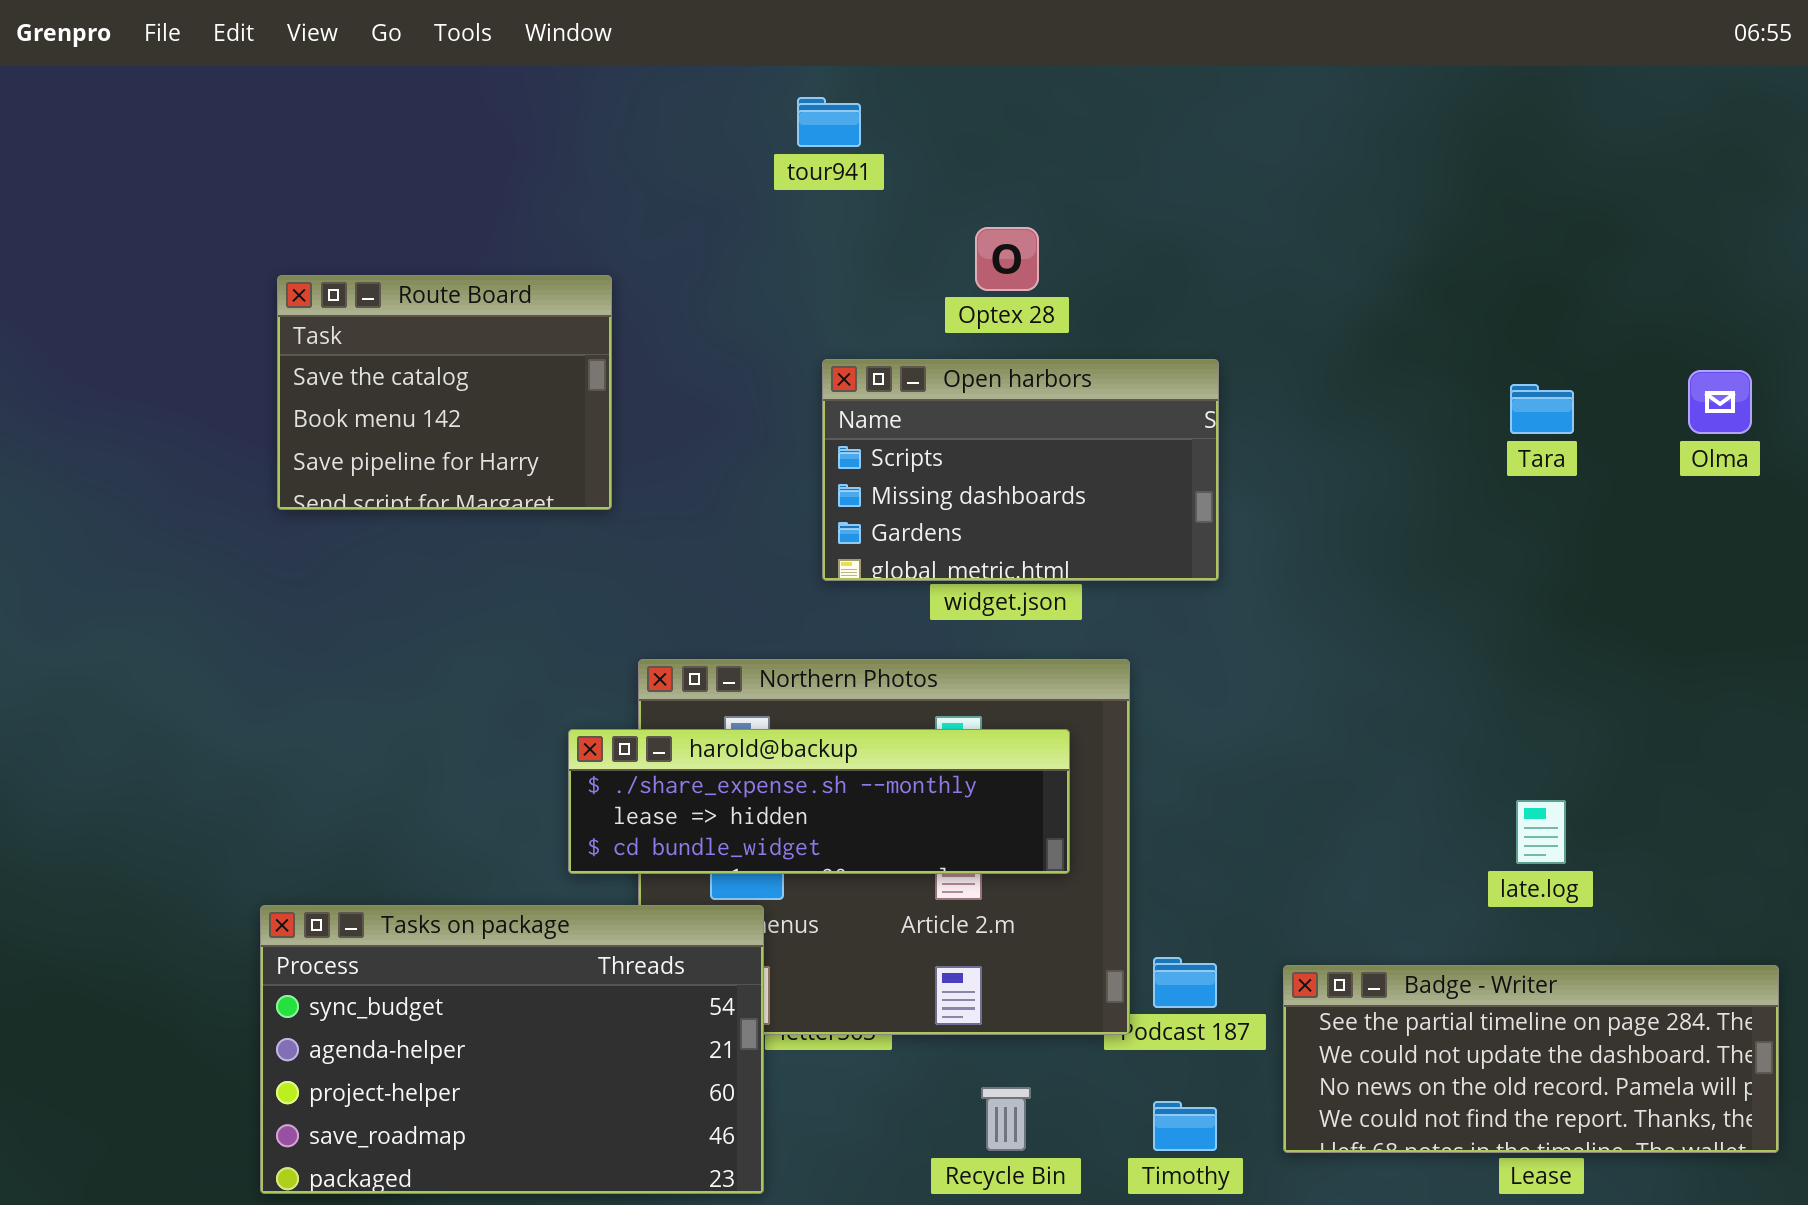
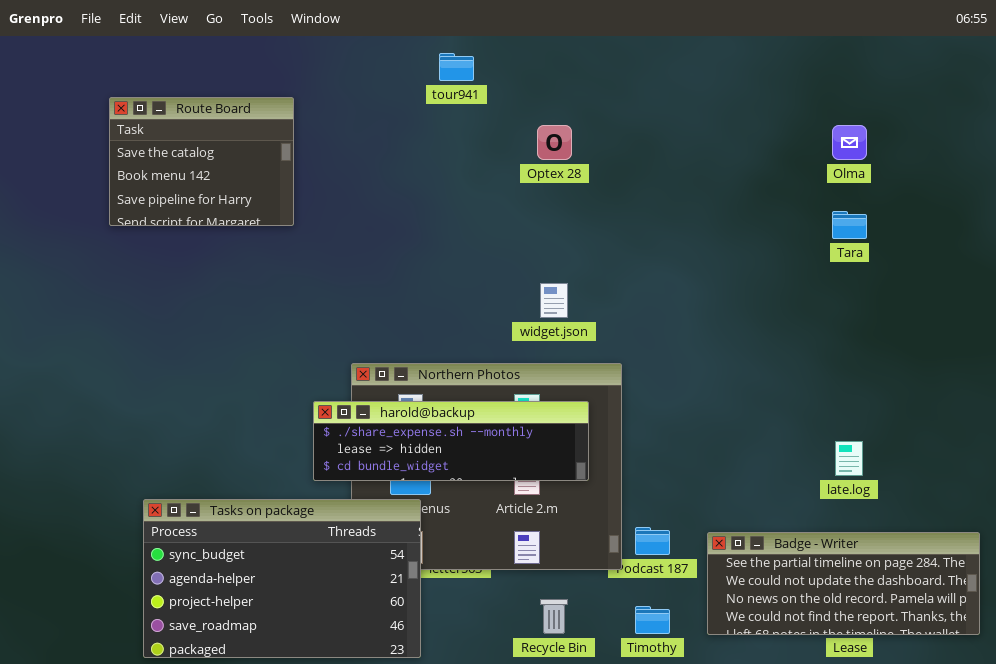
Route Board: [277,275,612,510] -> [109,97,294,226], moved
Open harbors: [822,359,1219,581] -> none, closed
Olma: [1688,370,1752,434] -> [832,125,867,160], moved

